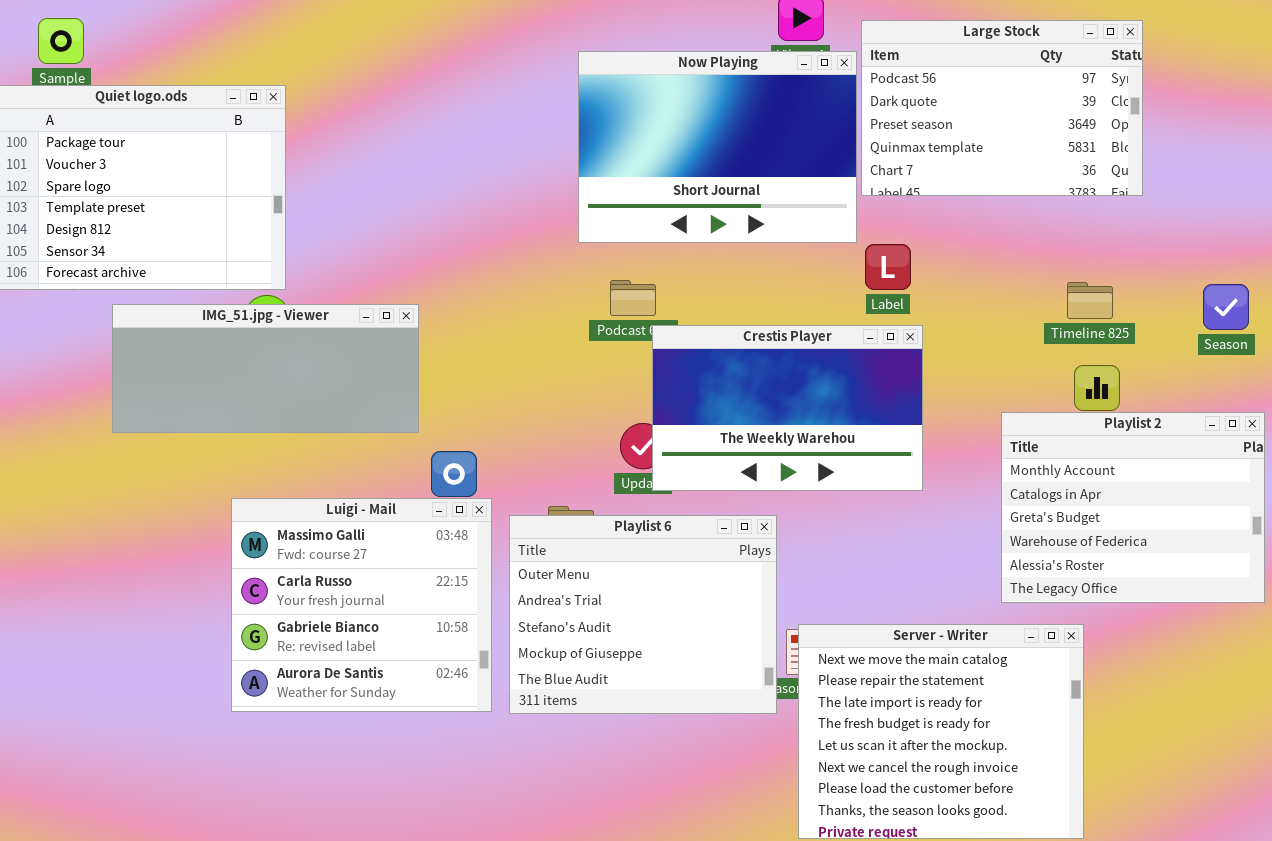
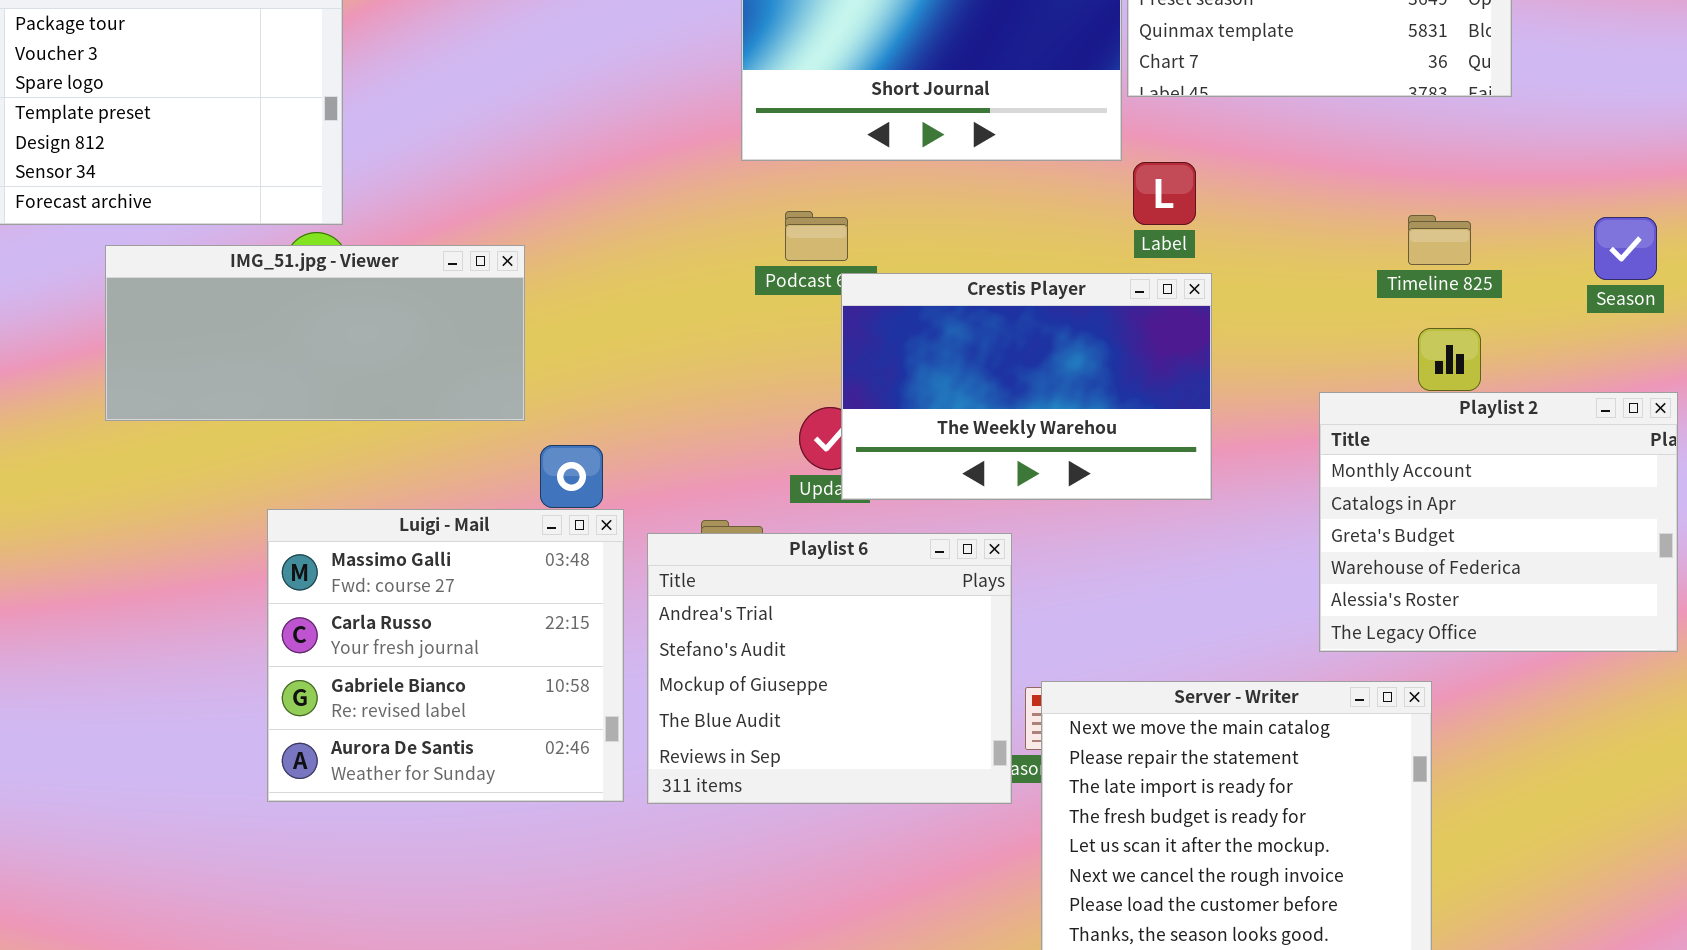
Playlist 6: [509,515,777,714] -> [647,533,1012,804], scrolled down 1 row

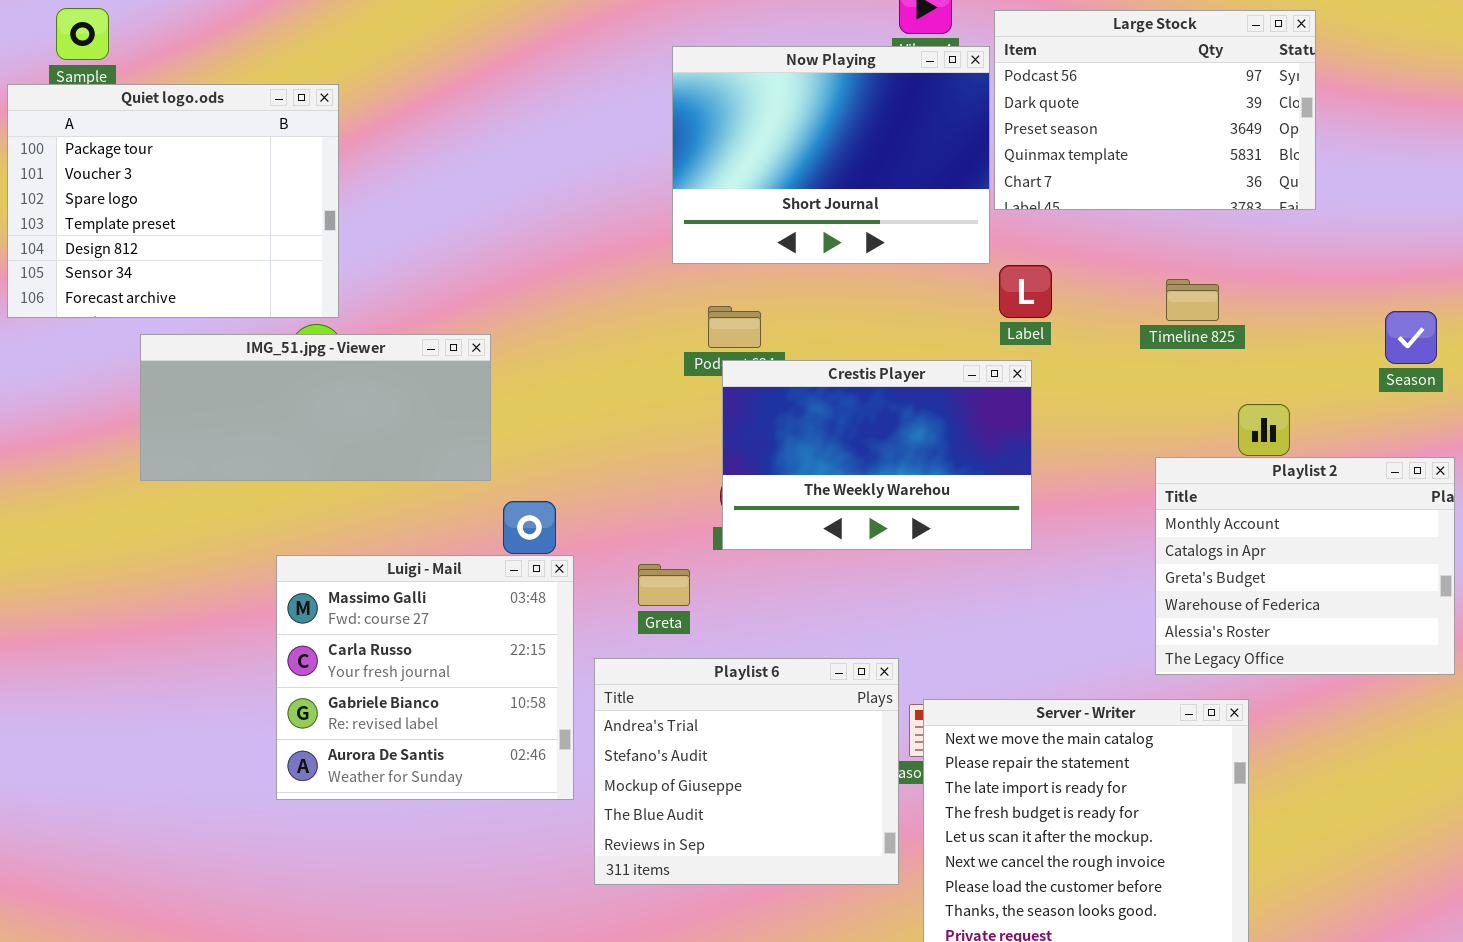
Timeline 825: [1408,215,1471,265] -> [1166,279,1219,321], moved
Crestis Player: [841,273,1212,500] -> [722,360,1032,550], moved
Playlist 6: [647,533,1012,804] -> [594,658,899,885], moved

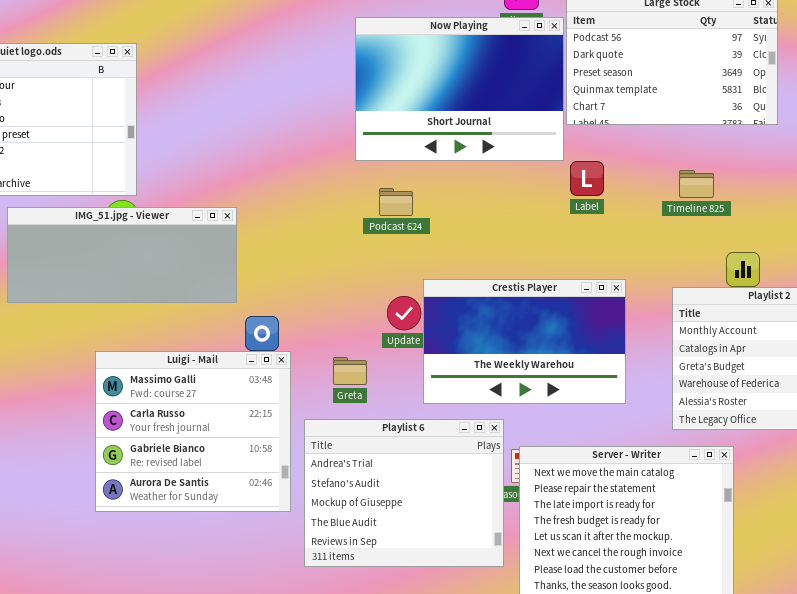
Crestis Player: [722,360,1032,550] -> [423,279,626,404], moved

